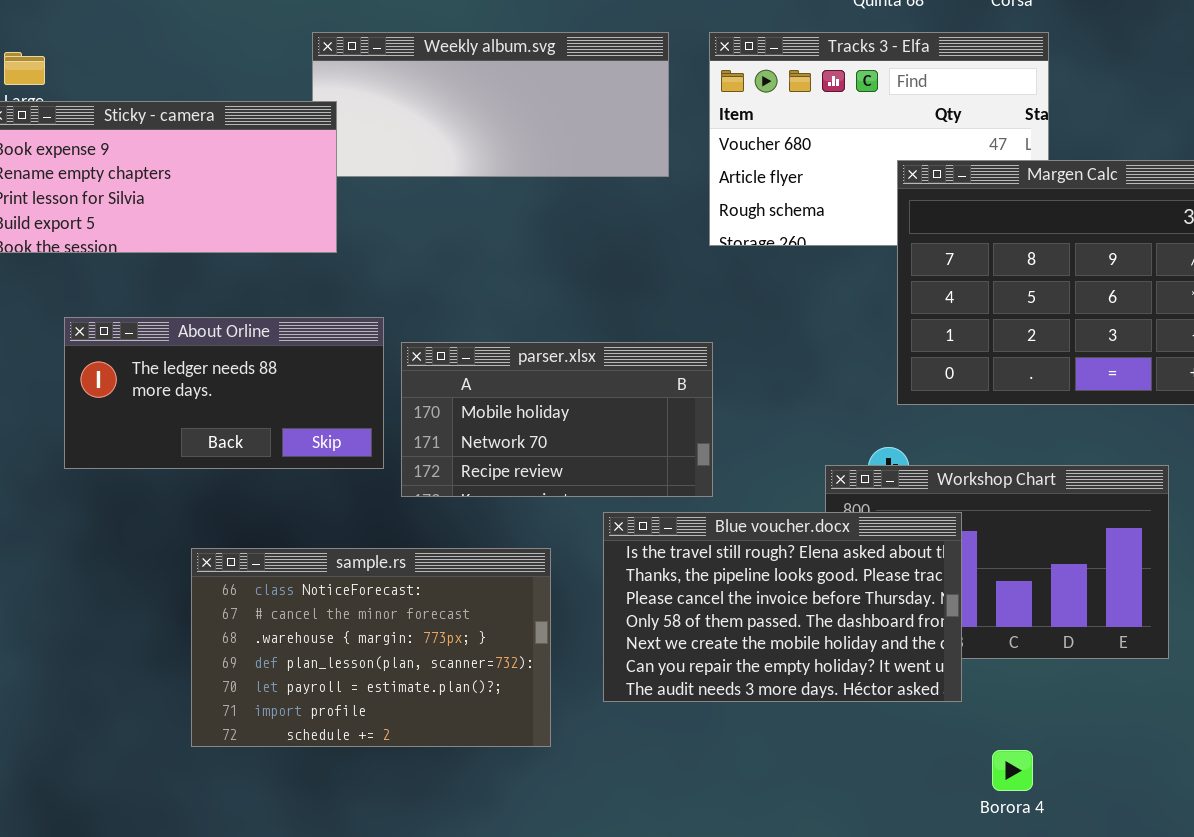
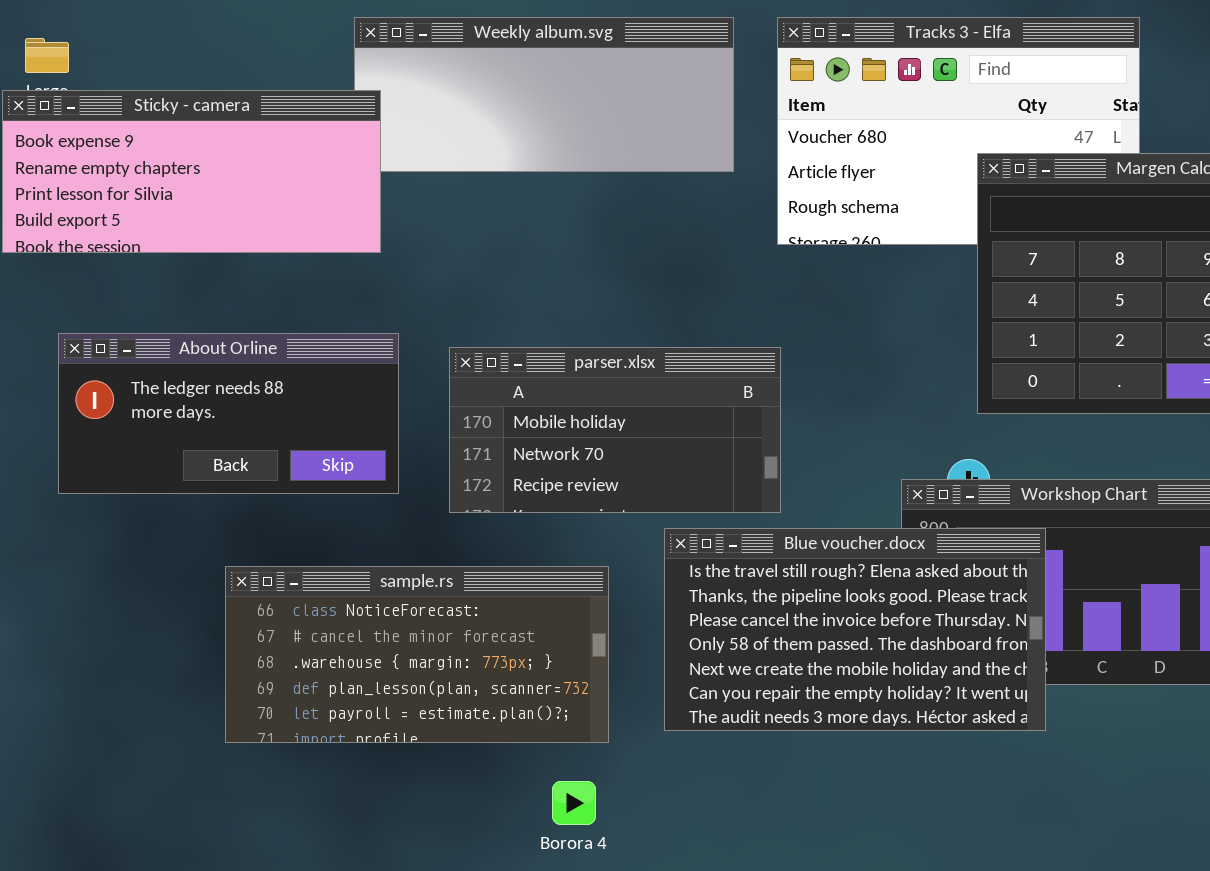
About Orline: [64,317,384,469] -> [58,333,399,494], moved
sample.rs: [191,548,551,747] -> [225,566,609,743], resized
Borora 4: [992,750,1033,791] -> [552,781,596,825], moved

